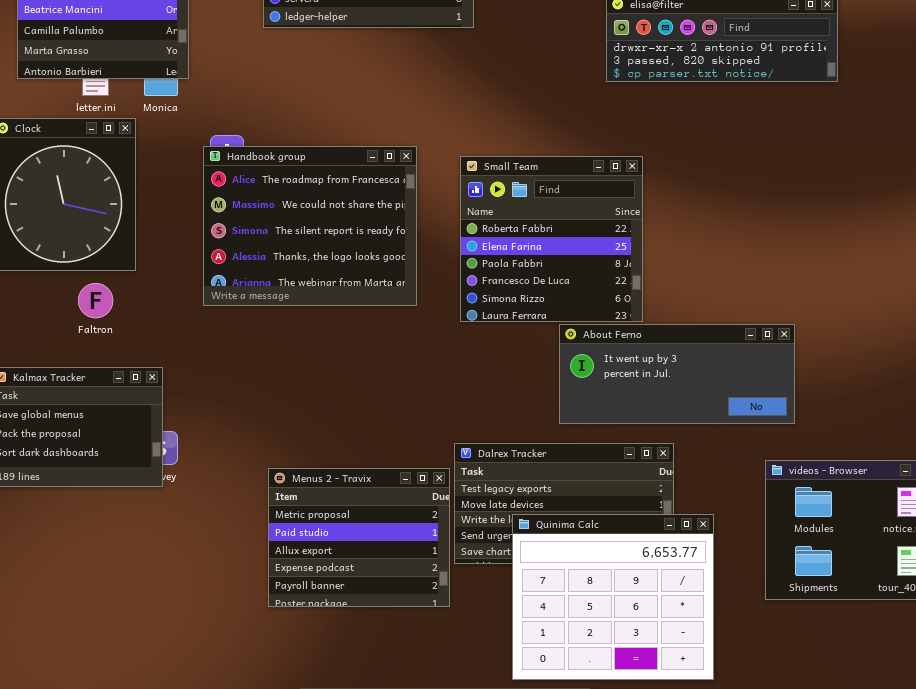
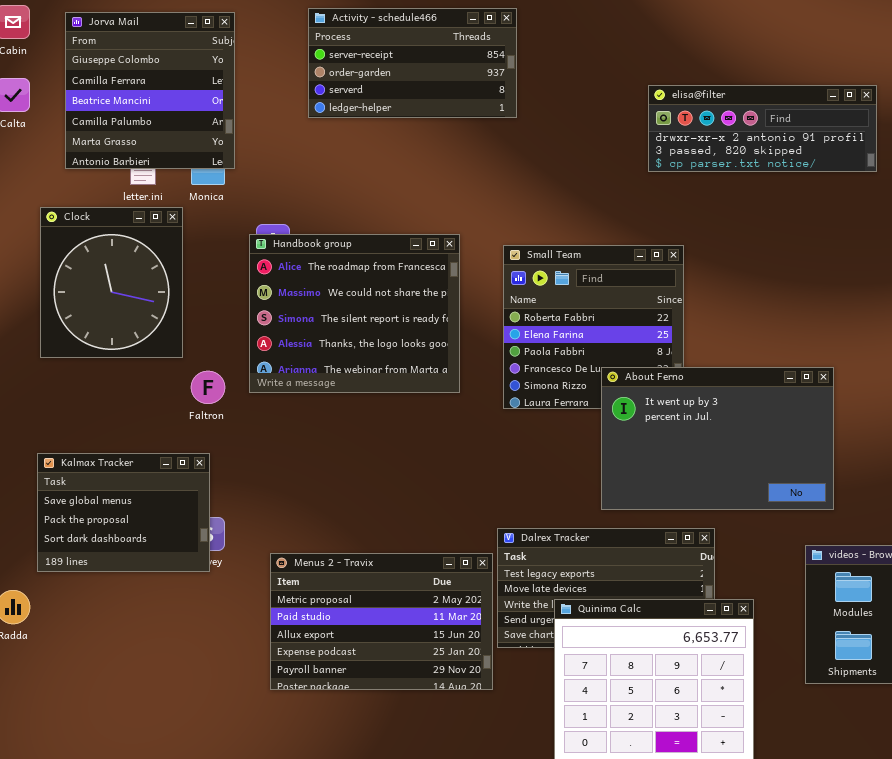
Faltron: [78,283,113,318] -> [191,371,225,404], moved
About Ferno: [559,324,795,424] -> [601,367,834,510], resized
Menus 2 - Travix: [268,468,450,607] -> [270,553,493,690], resized

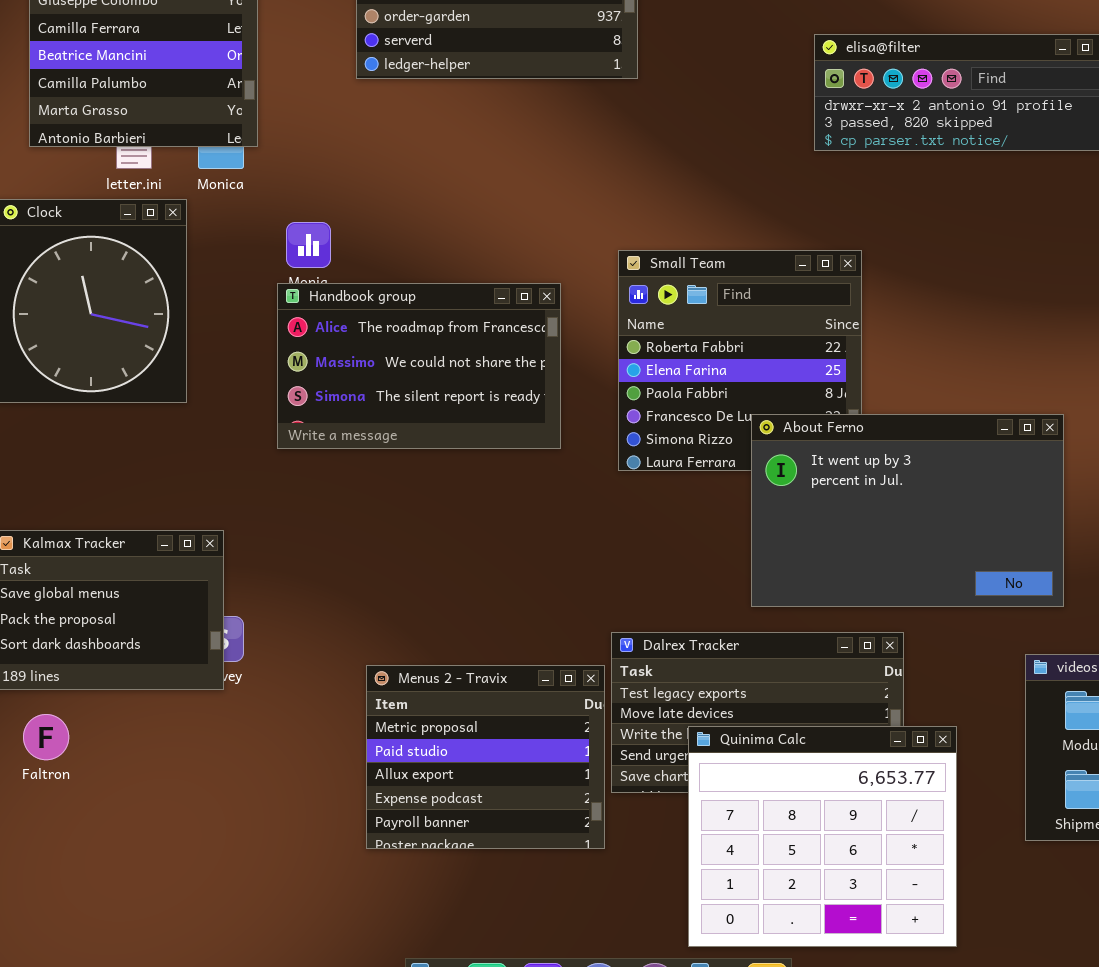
Handbook group: [249,234,460,393] -> [277,283,561,449], resized
Faltron: [191,371,225,404] -> [23,714,69,760], moved
Menus 2 - Travix: [270,553,493,690] -> [366,665,605,849], resized

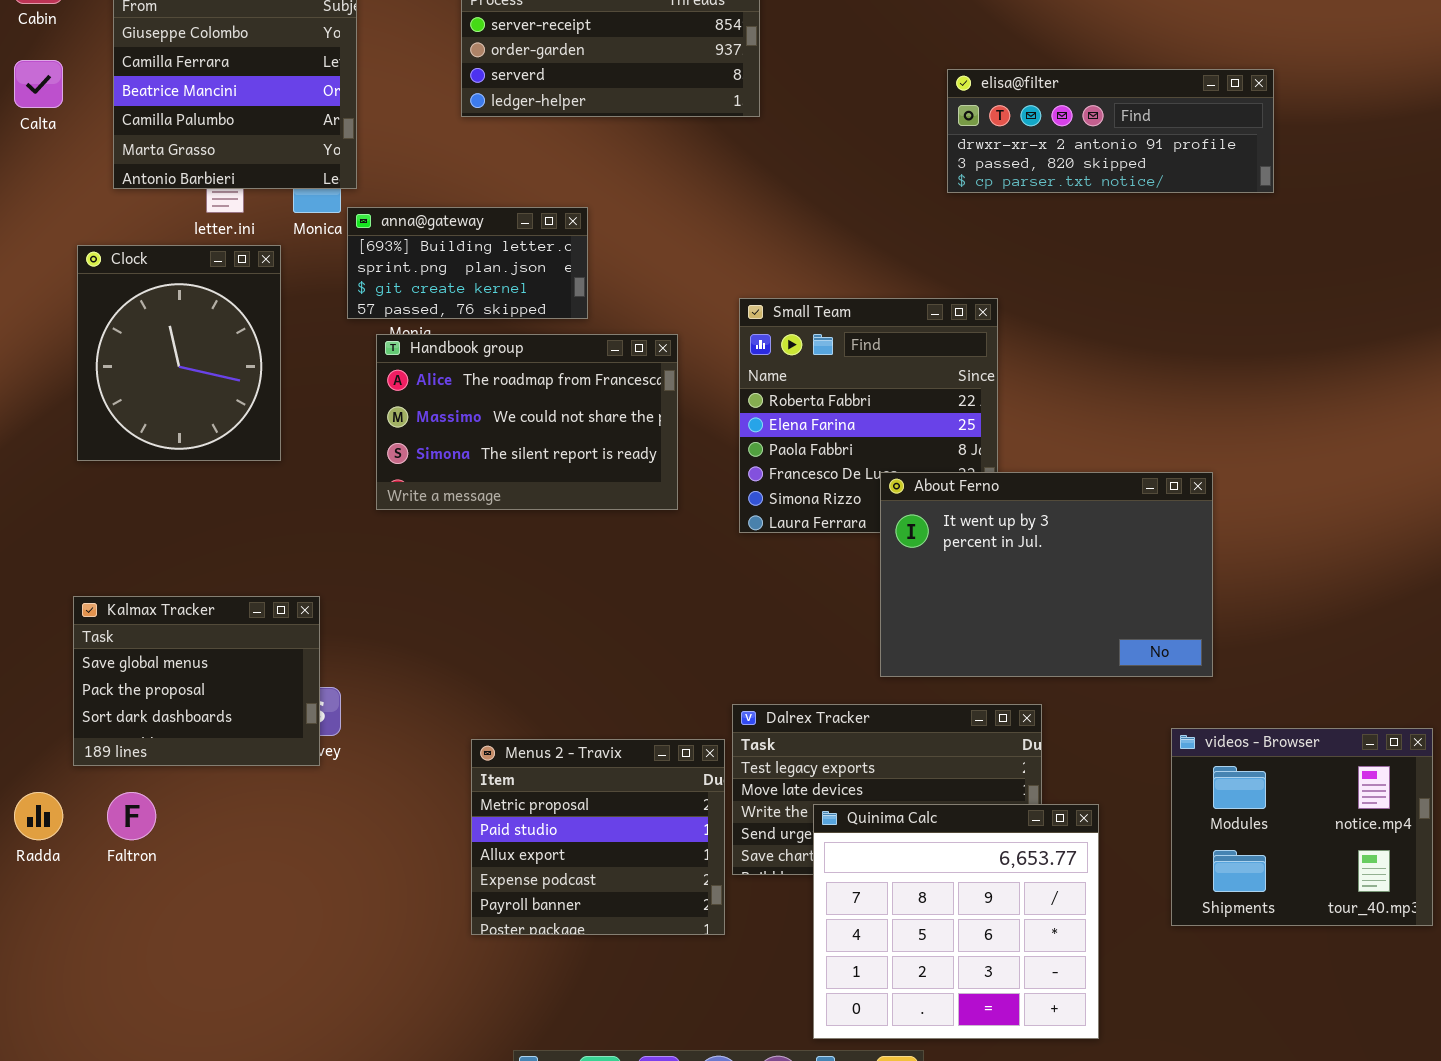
anna@gateway: none -> [347,207,588,319], opened

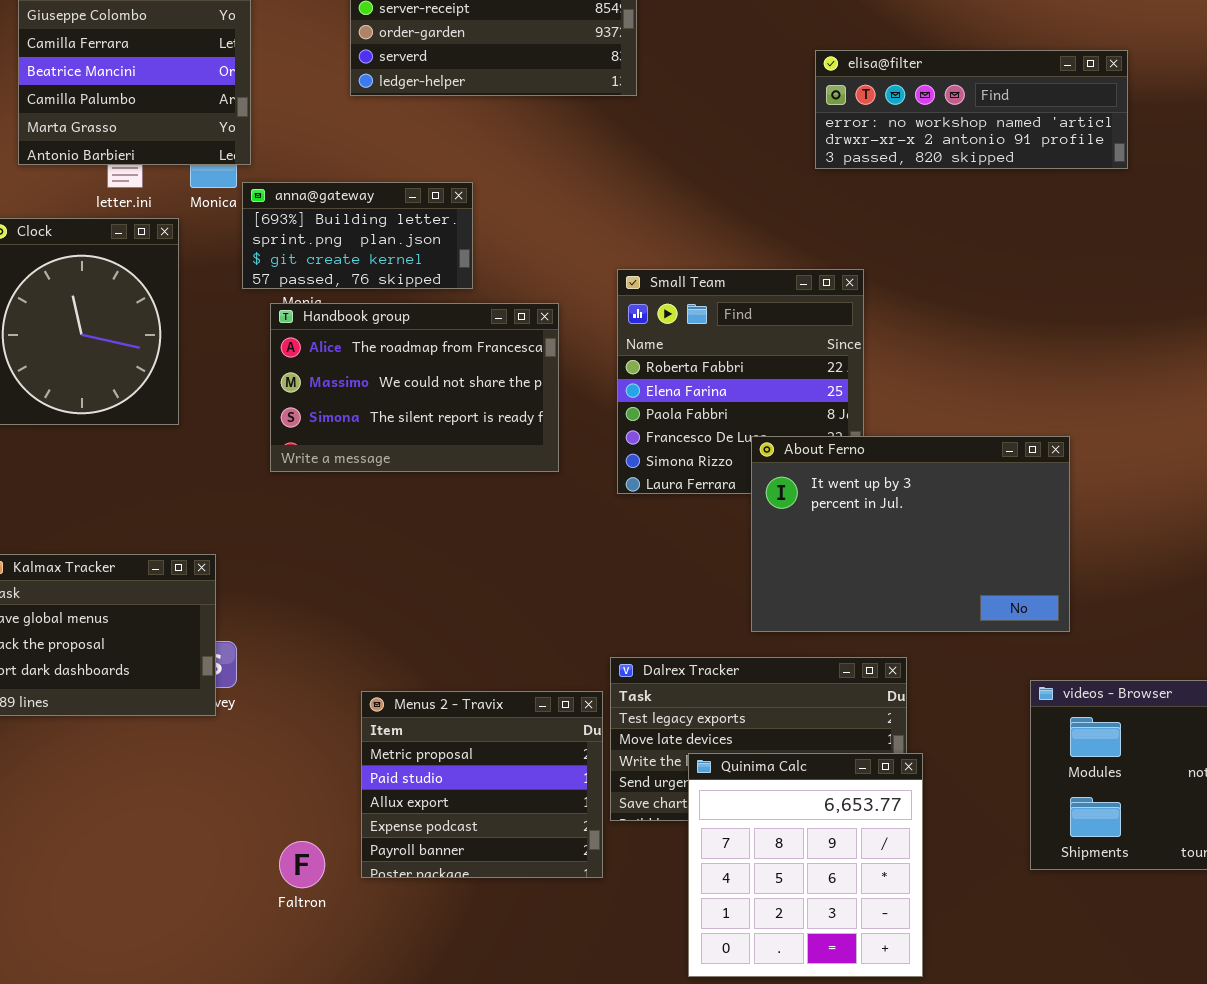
elisa@filter: [947,69,1274,193] -> [815,50,1128,169], scrolled up 1 row
Faltron: [107,792,156,840] -> [279,841,325,888], moved
Quinima Calc: [813,804,1099,1039] -> [688,753,923,977], resized

